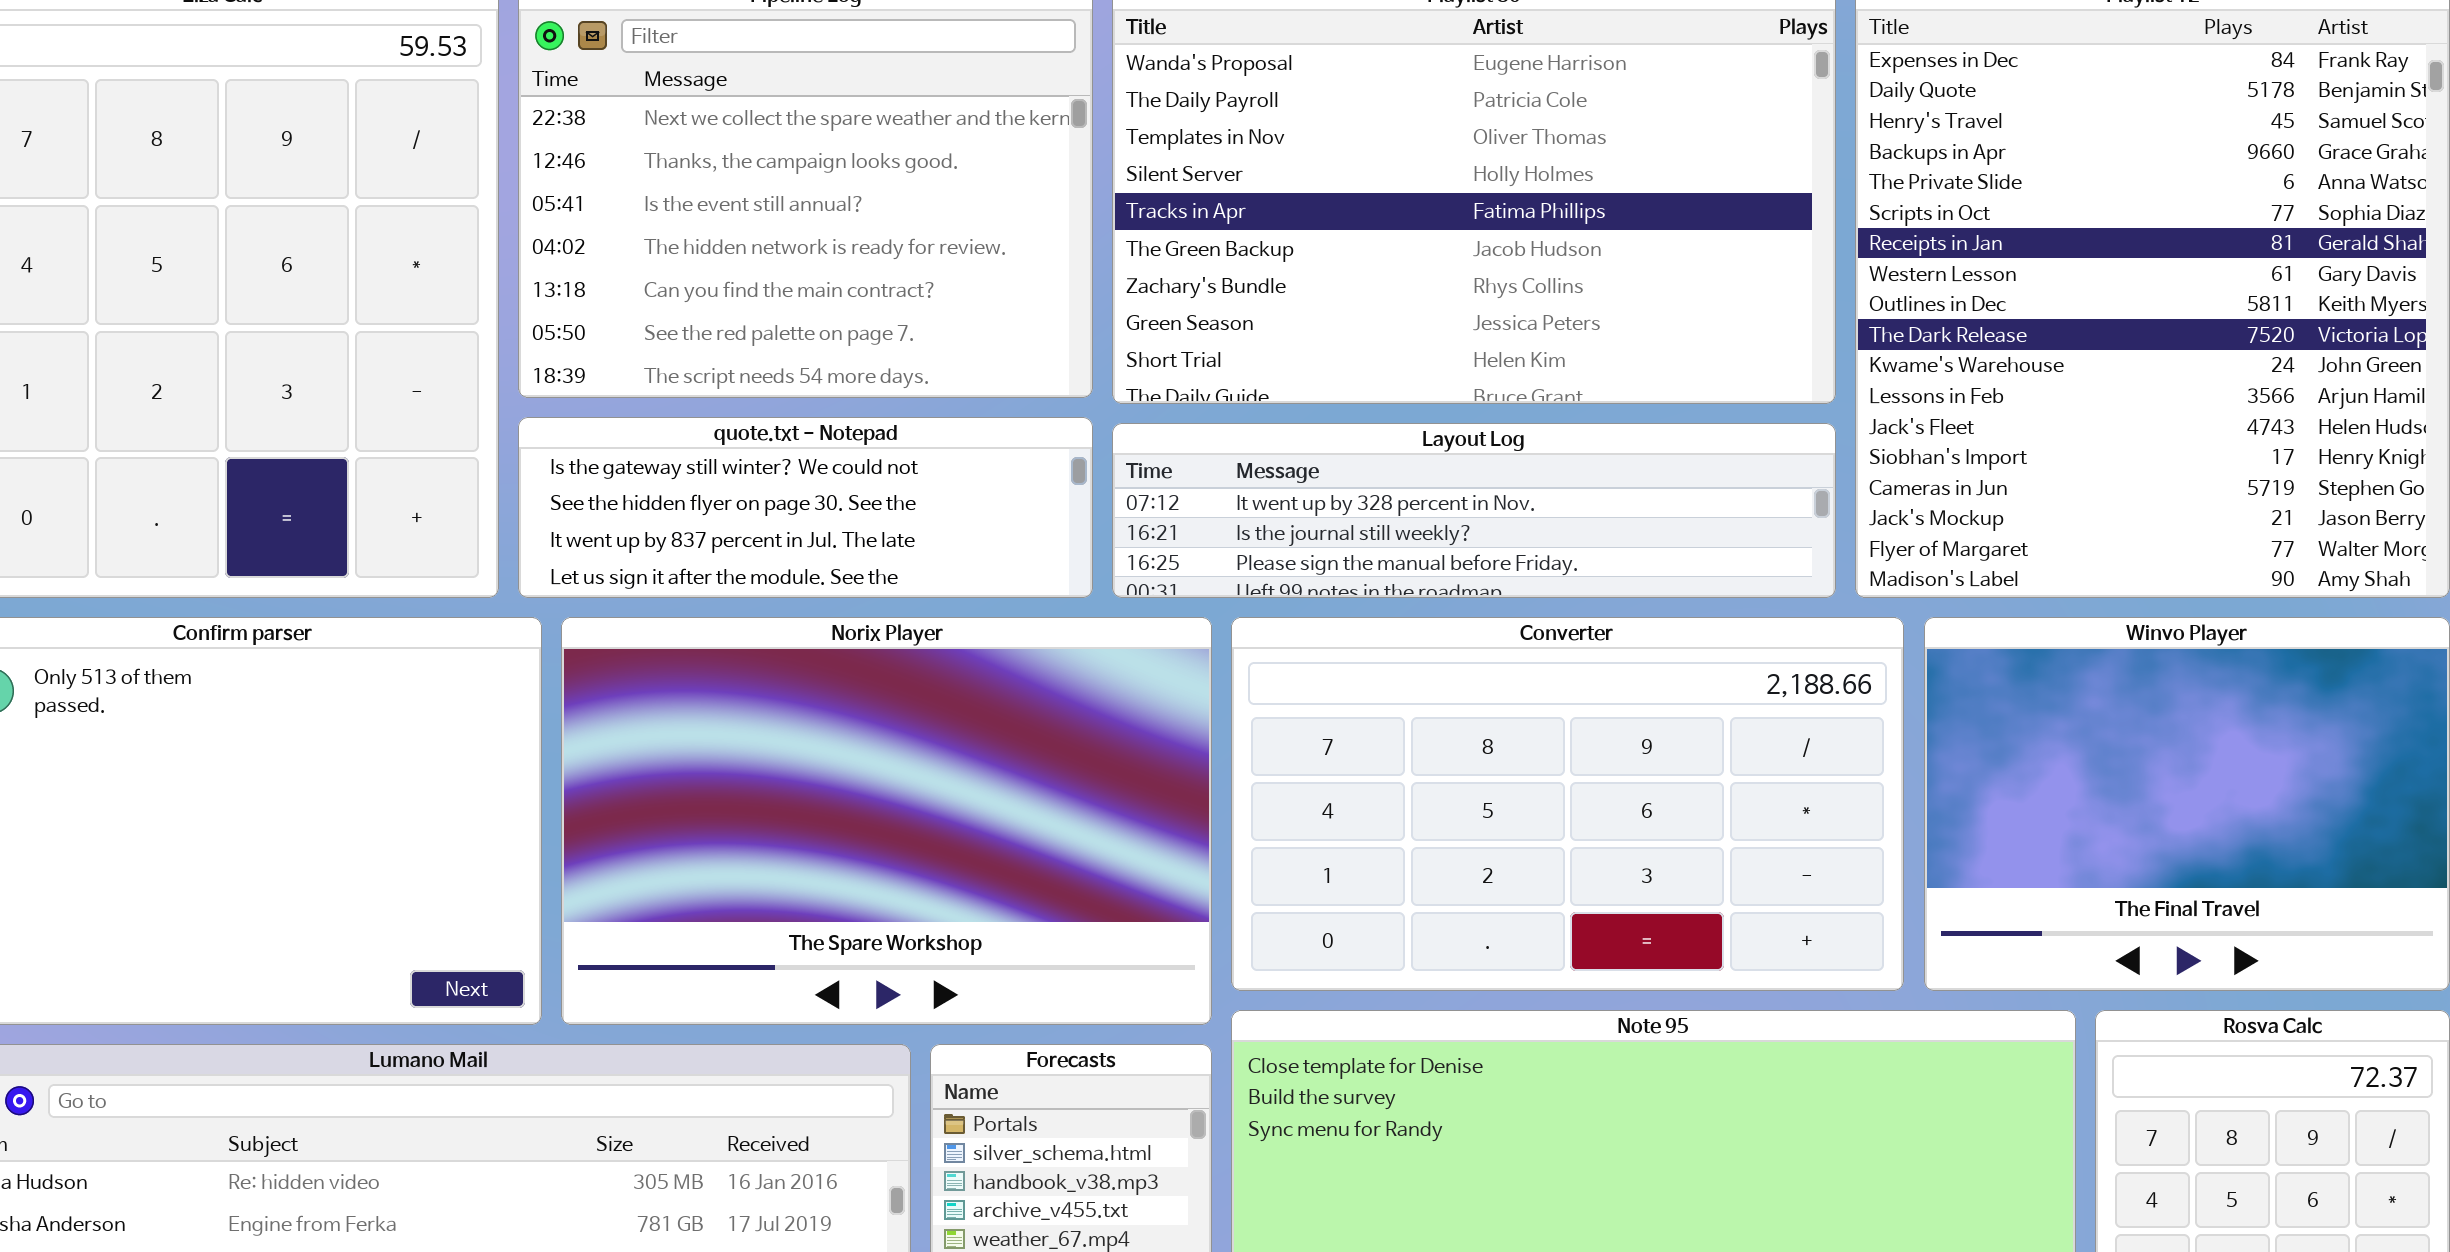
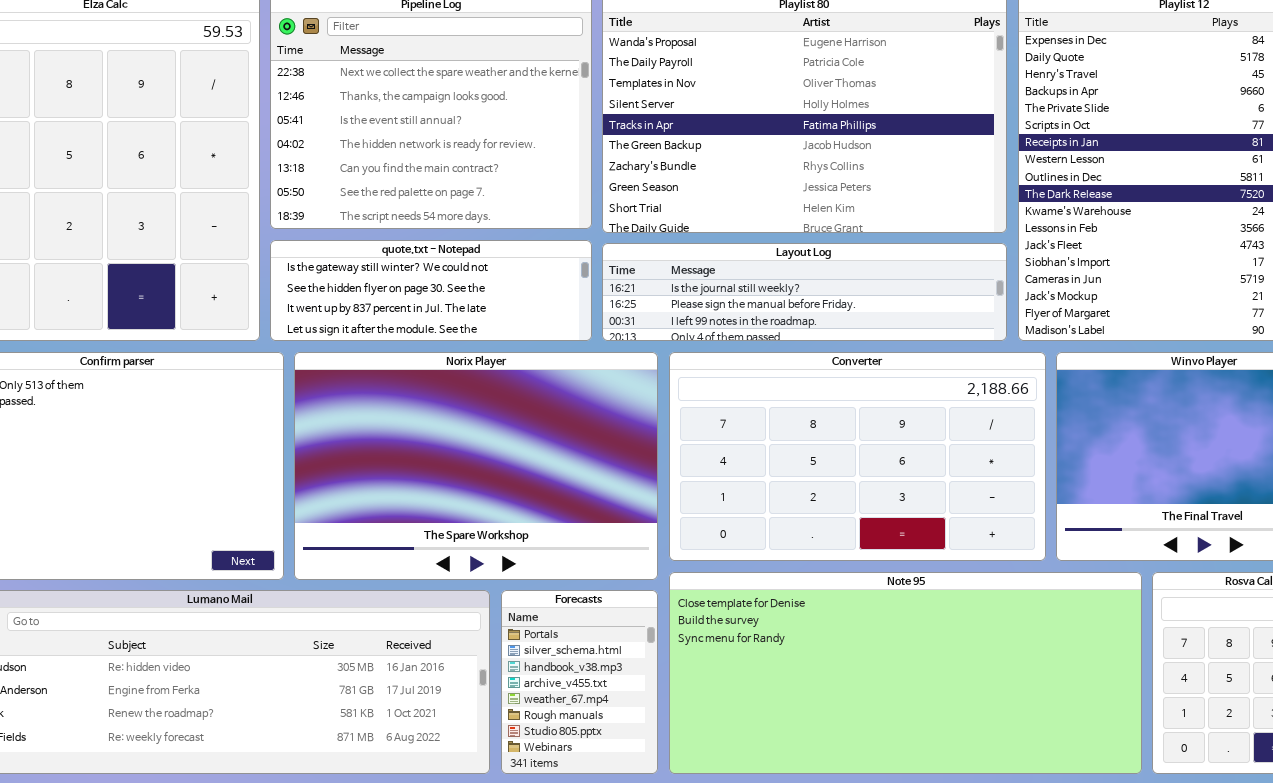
Layout Log: [1112,423,1836,598] -> [602,243,1007,341], scrolled down 1 row

